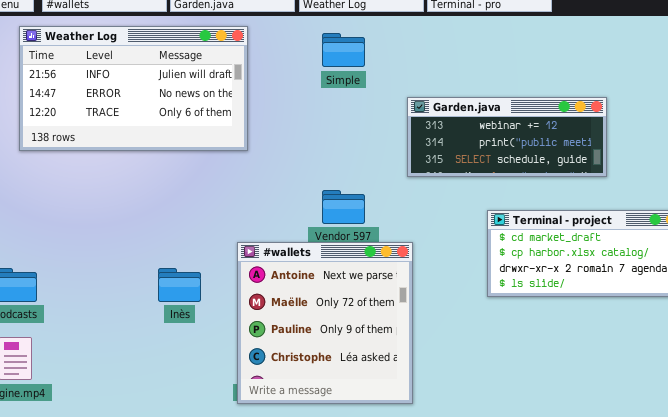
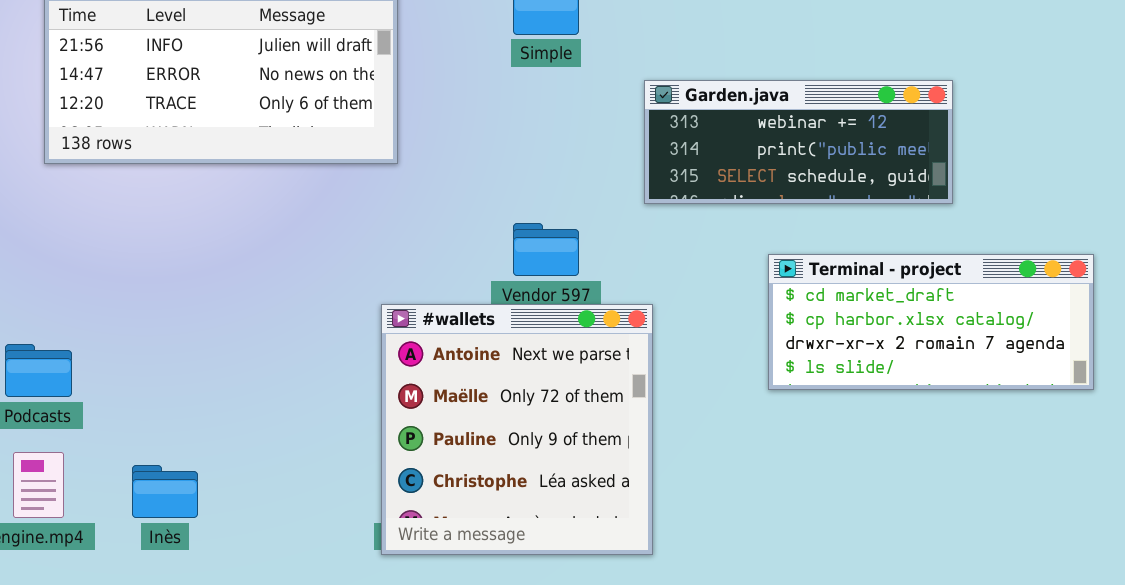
Inès: [158,268,201,302] -> [132,465,198,518], moved

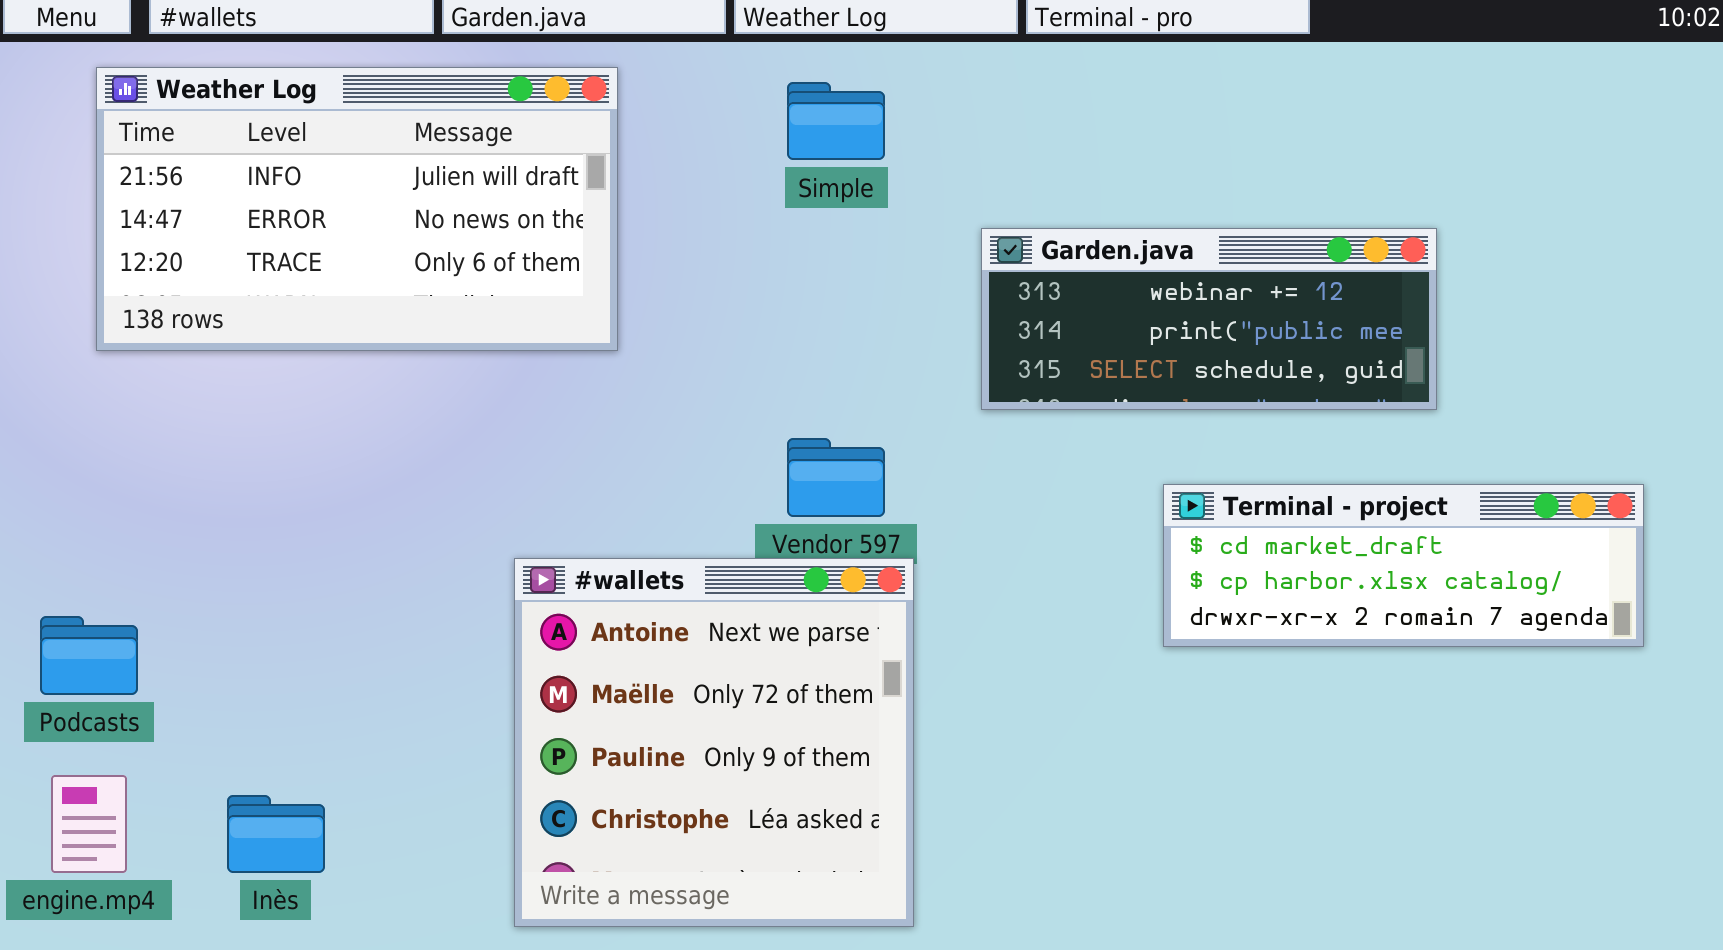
Terminal - project: [768,254,1094,390] -> [1163,484,1644,647], resized
#wallets: [381,304,653,555] -> [514,558,914,927], moved

